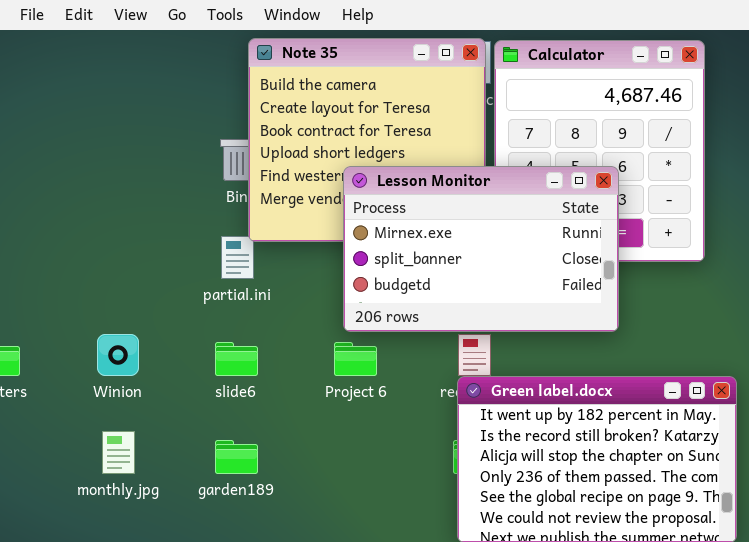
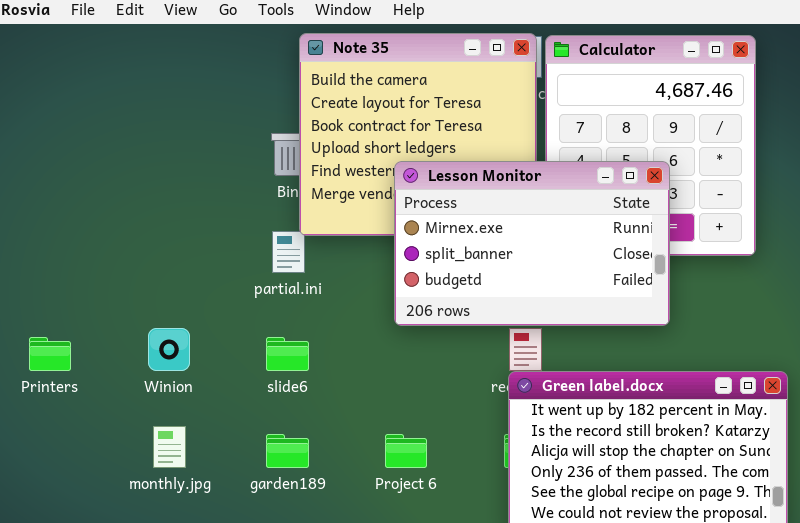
Project 6: [334,342,377,376] -> [385,434,427,468], moved

